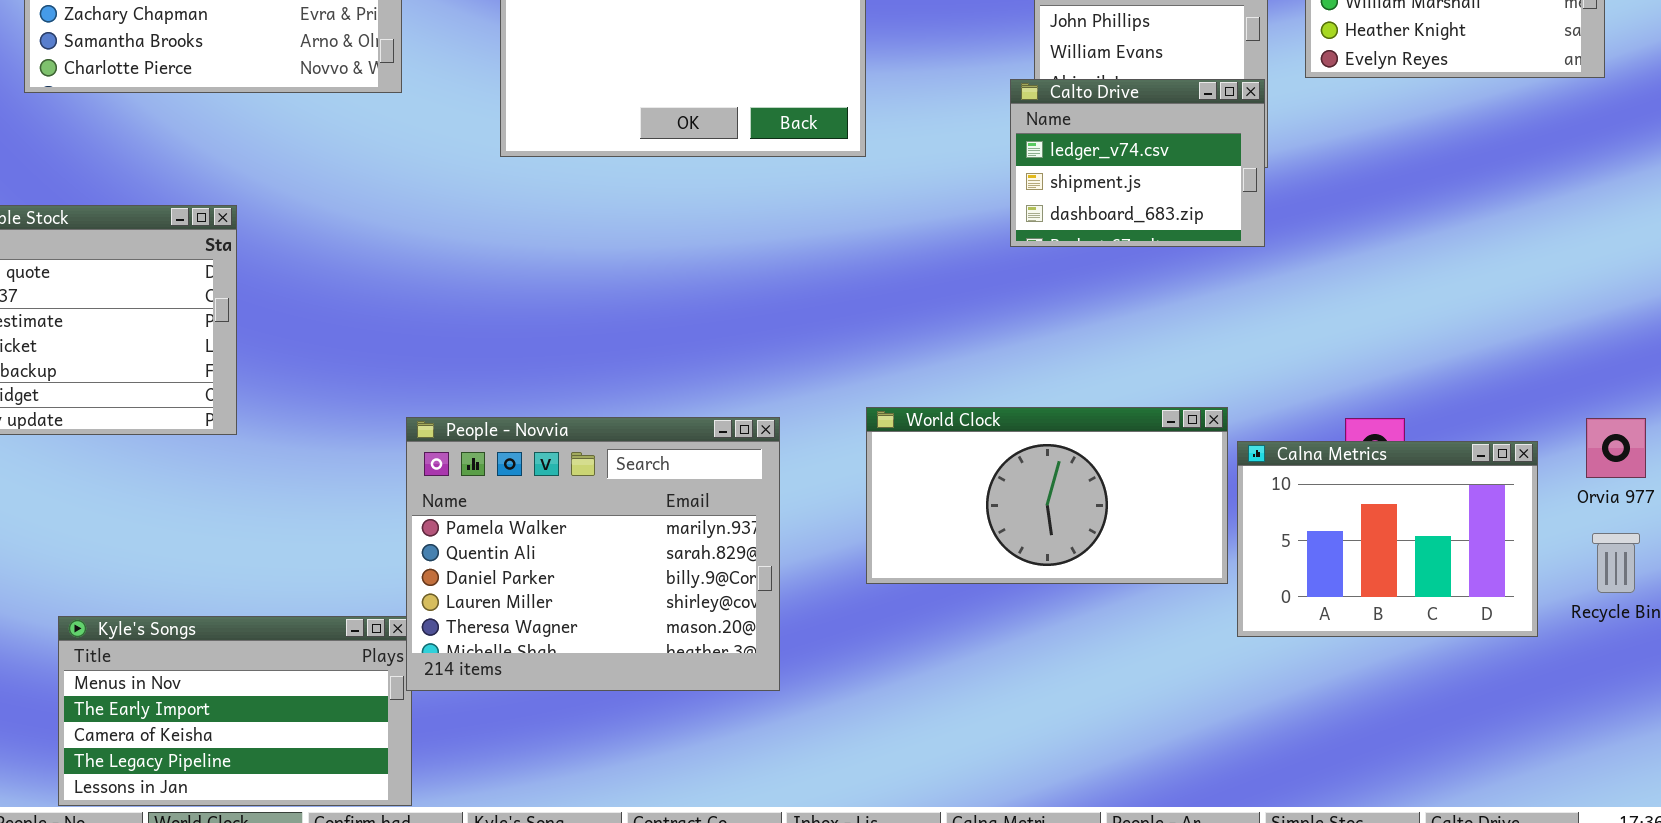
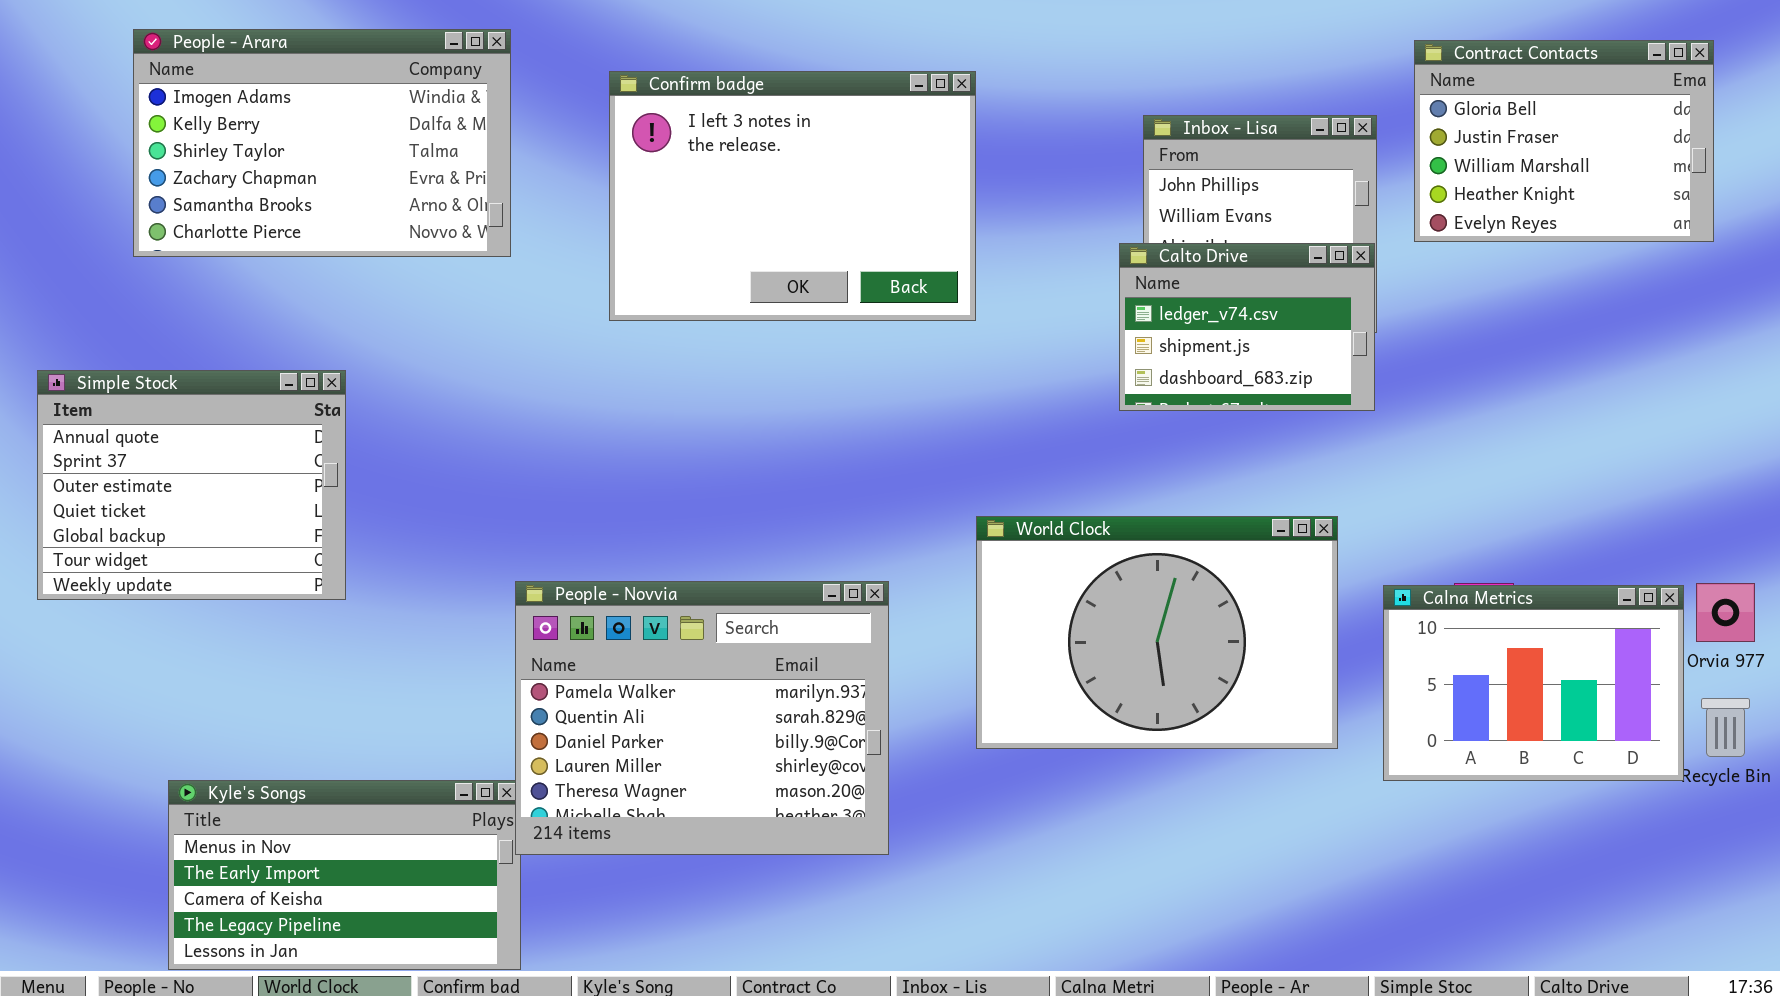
World Clock: [866,407,1228,584] -> [976,516,1338,749], resized
Calna Metrics: [1237,441,1538,637] -> [1383,585,1684,781], moved

